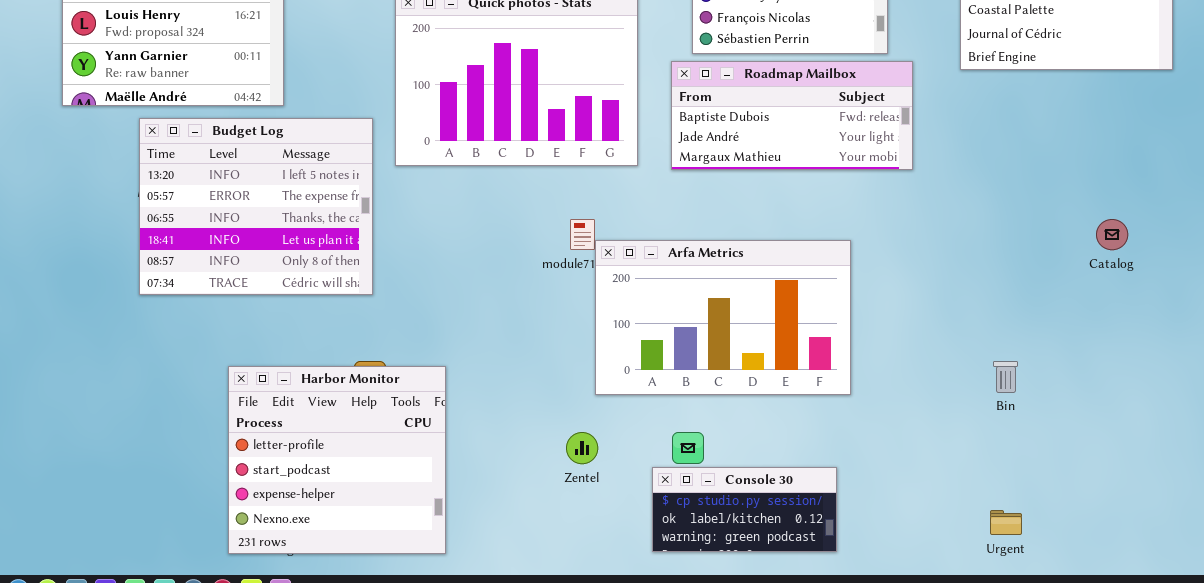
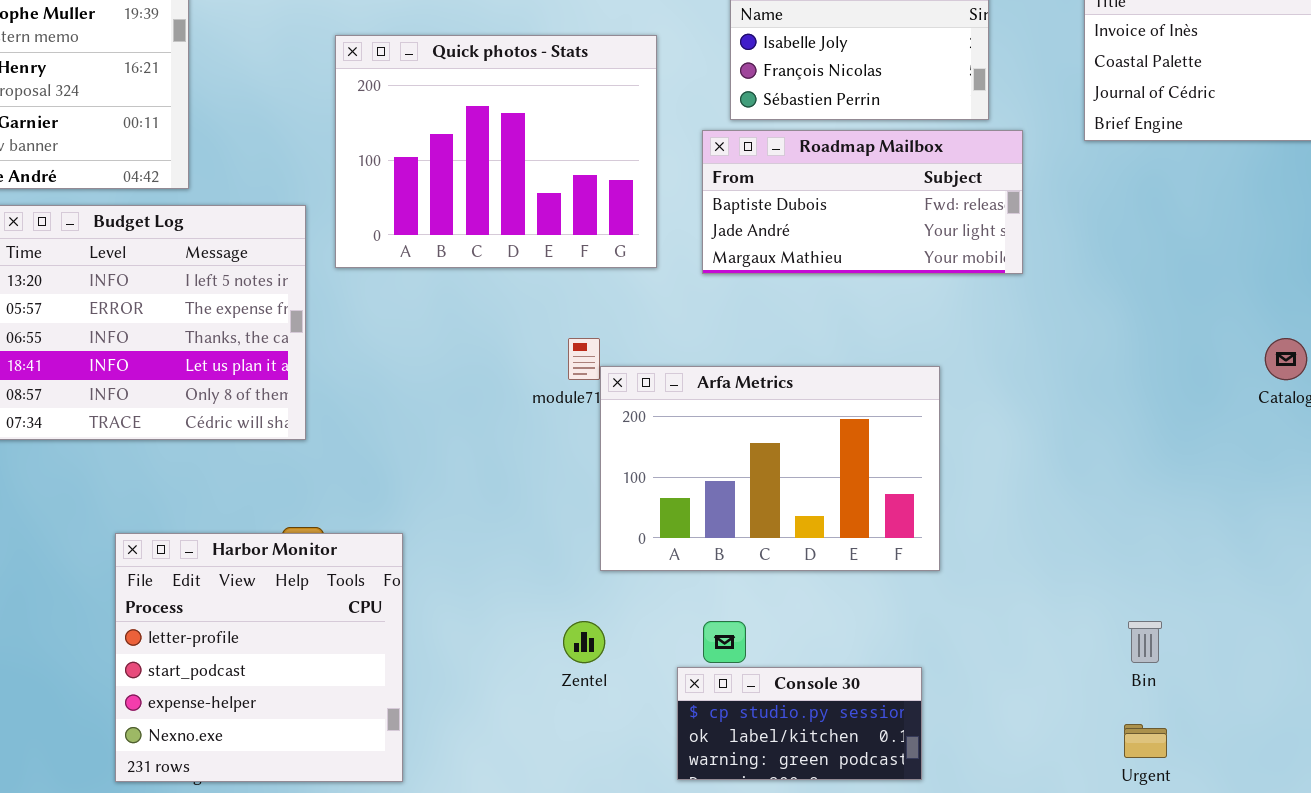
Bin: [993,361,1018,393] -> [1128,621,1162,663], moved

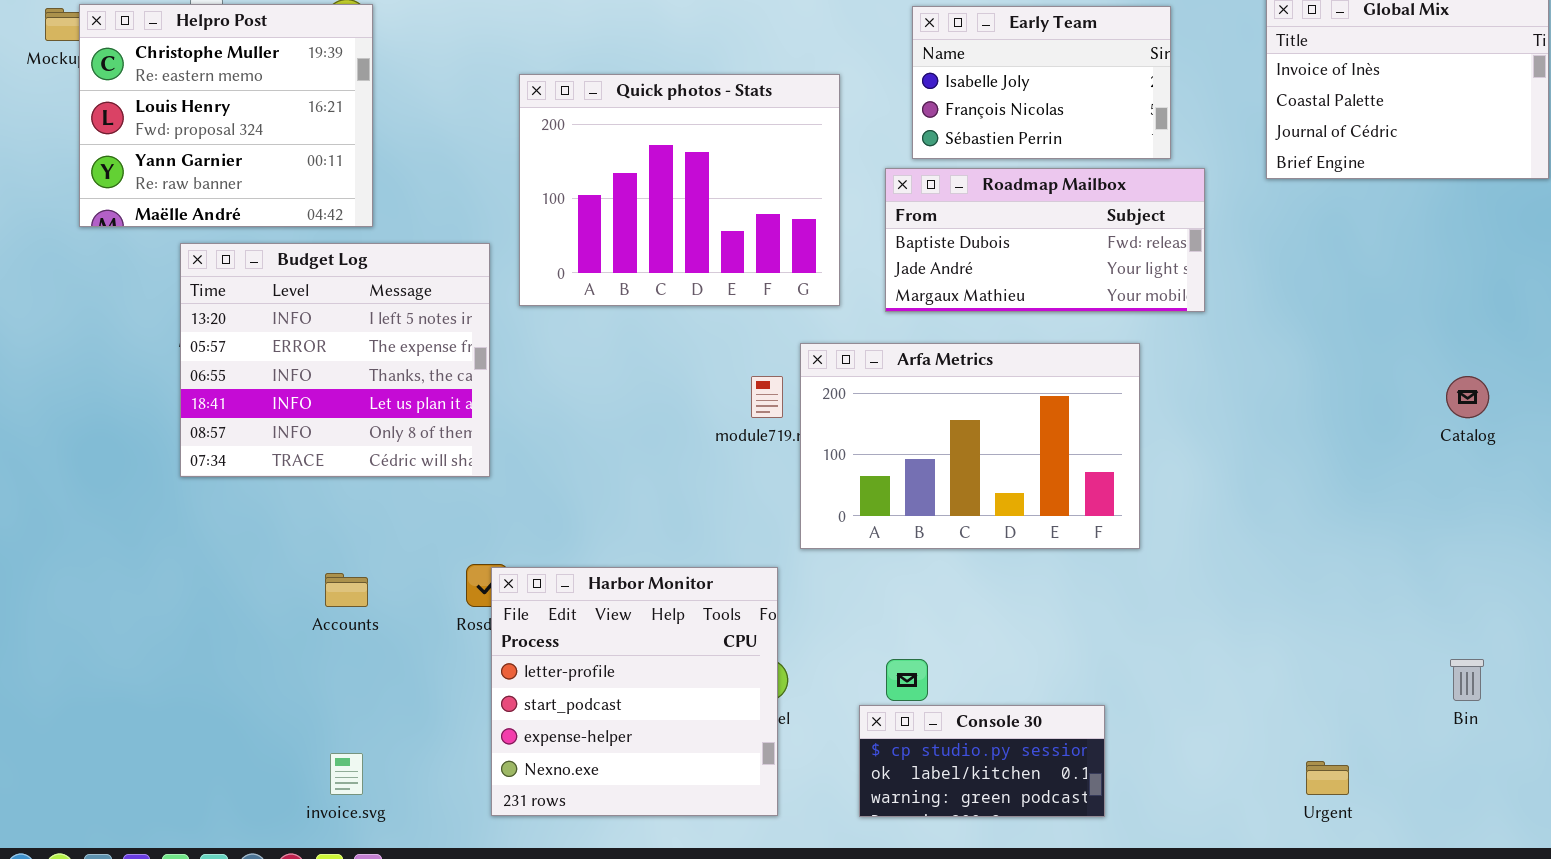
Arfa Metrics: [600,366,940,571] -> [800,343,1140,549], moved
Harbor Monitor: [115,533,403,782] -> [491,567,778,816], moved
Bin: [1128,621,1162,663] -> [1450,659,1484,701], moved

